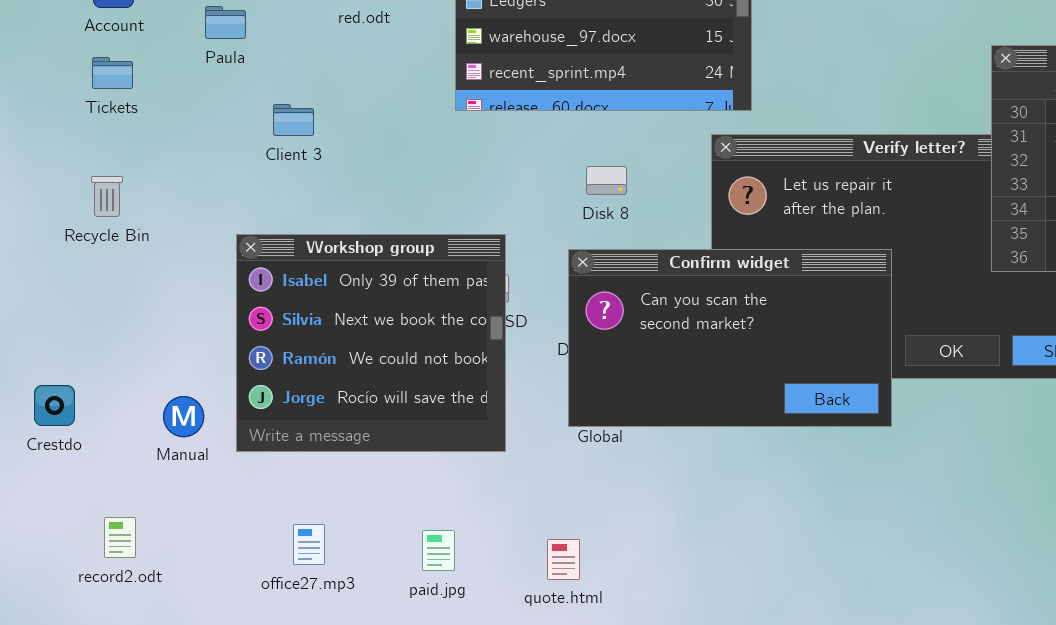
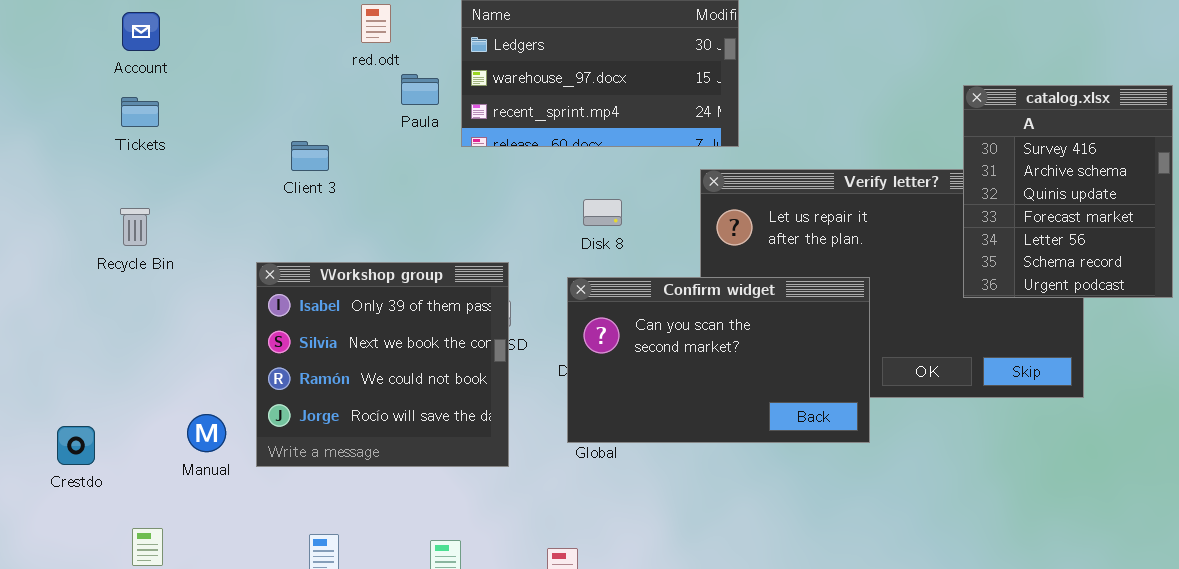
Paula: [205,6,246,39] -> [401,74,439,105], moved
Crestdo: [34,385,75,426] -> [57,426,95,465], moved

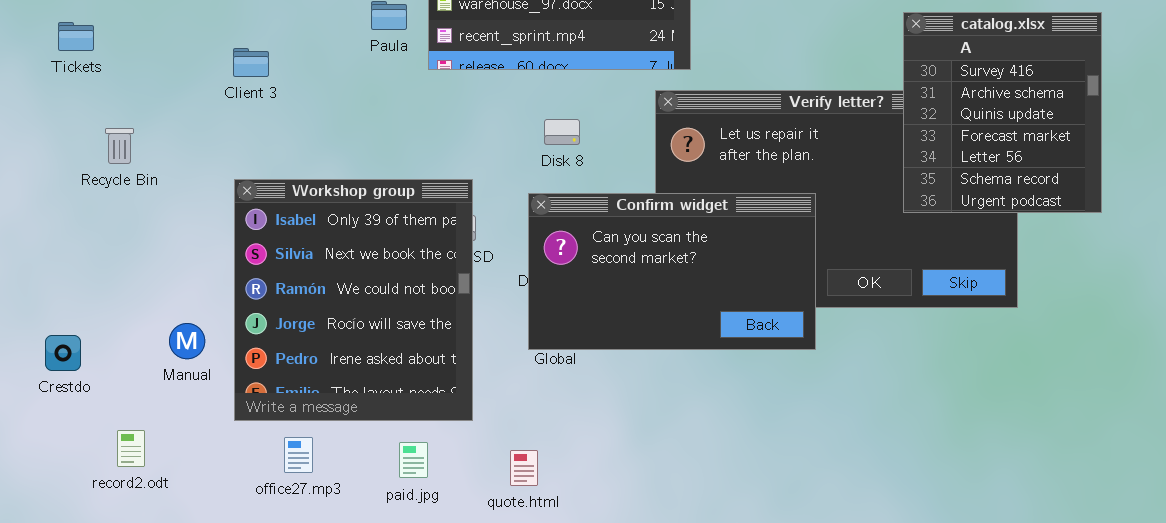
Tickets: [121,97,159,127] -> [58,22,94,51], moved
Client 3: [291,141,329,171] -> [233,48,269,77], moved
Workshop group: [256,262,509,467] -> [234,179,473,421], resized

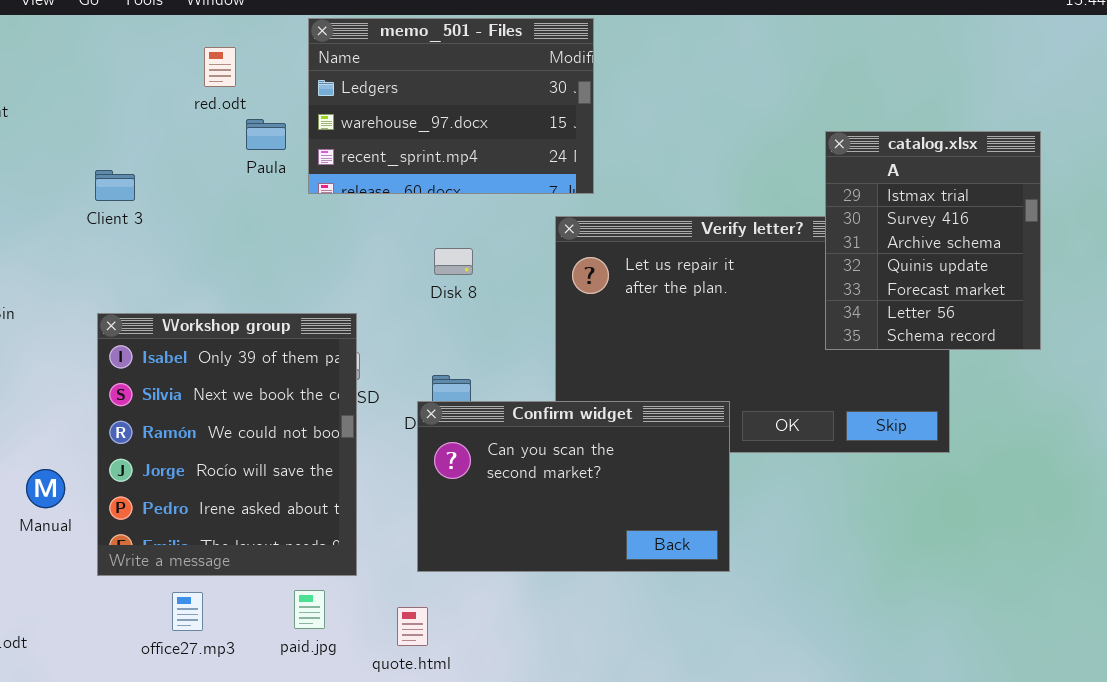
catalog.xlsx: [903,12,1102,213] -> [825,131,1041,350], scrolled up 1 row
Confirm widget: [528,193,816,350] -> [417,401,730,572], moved
office27.mp3: [284,437,313,473] -> [172,592,203,631], moved
paid.jpg: [399,442,428,478] -> [294,590,325,629], moved

